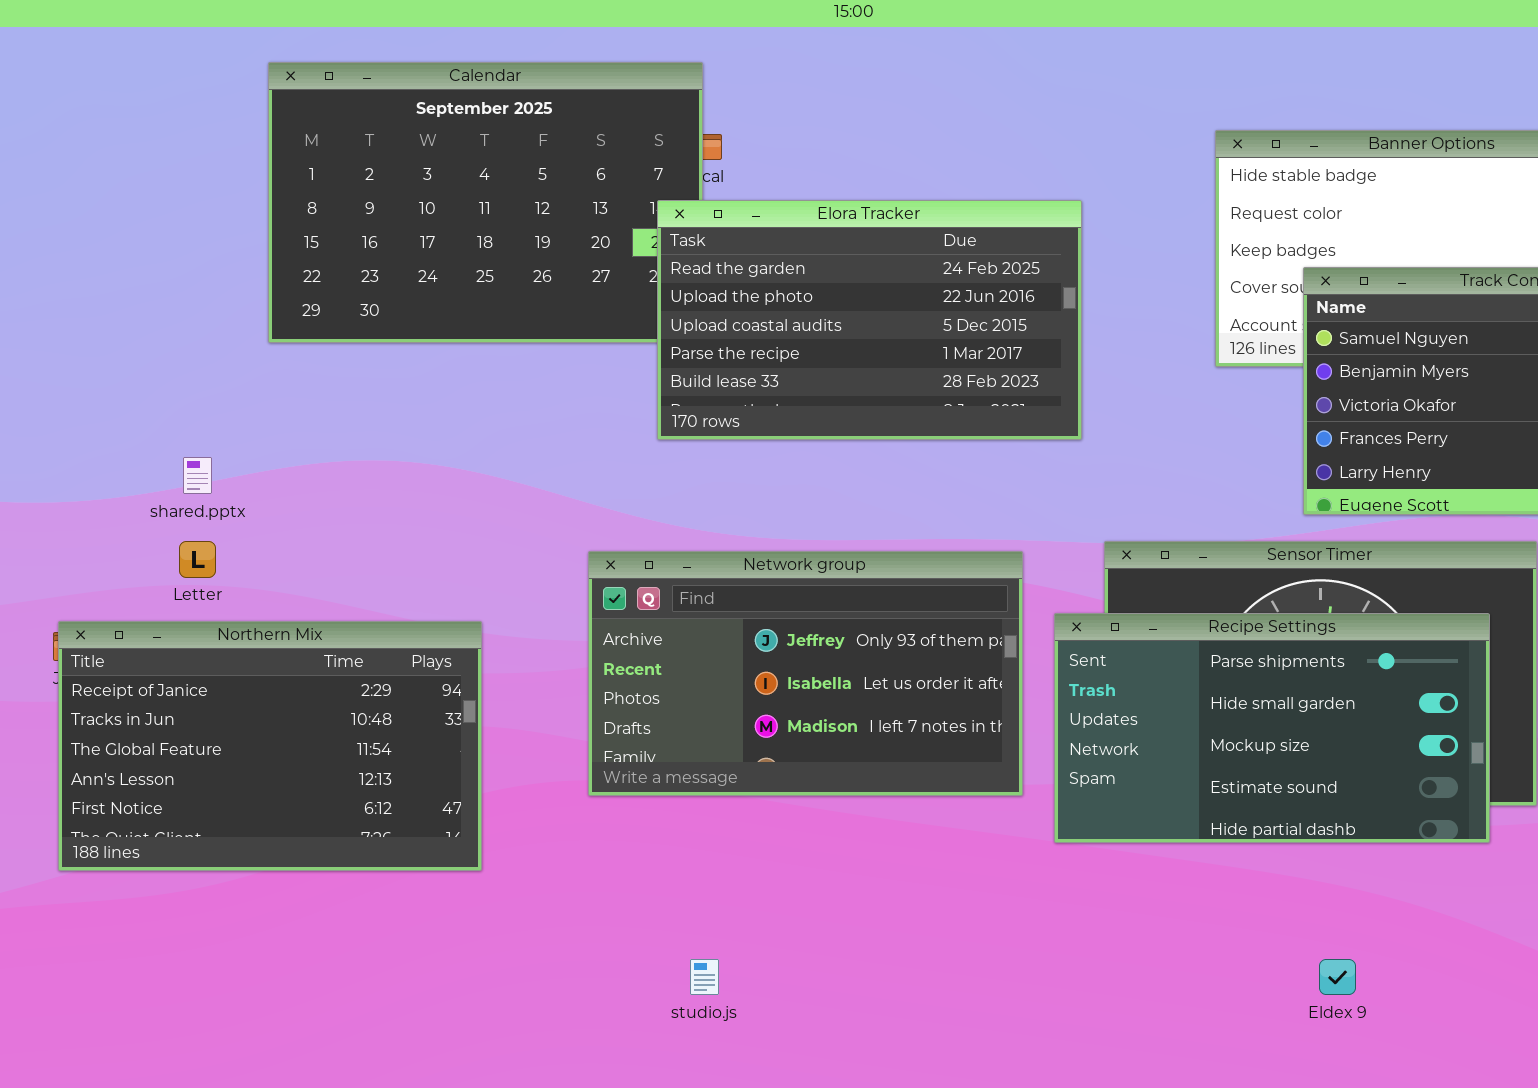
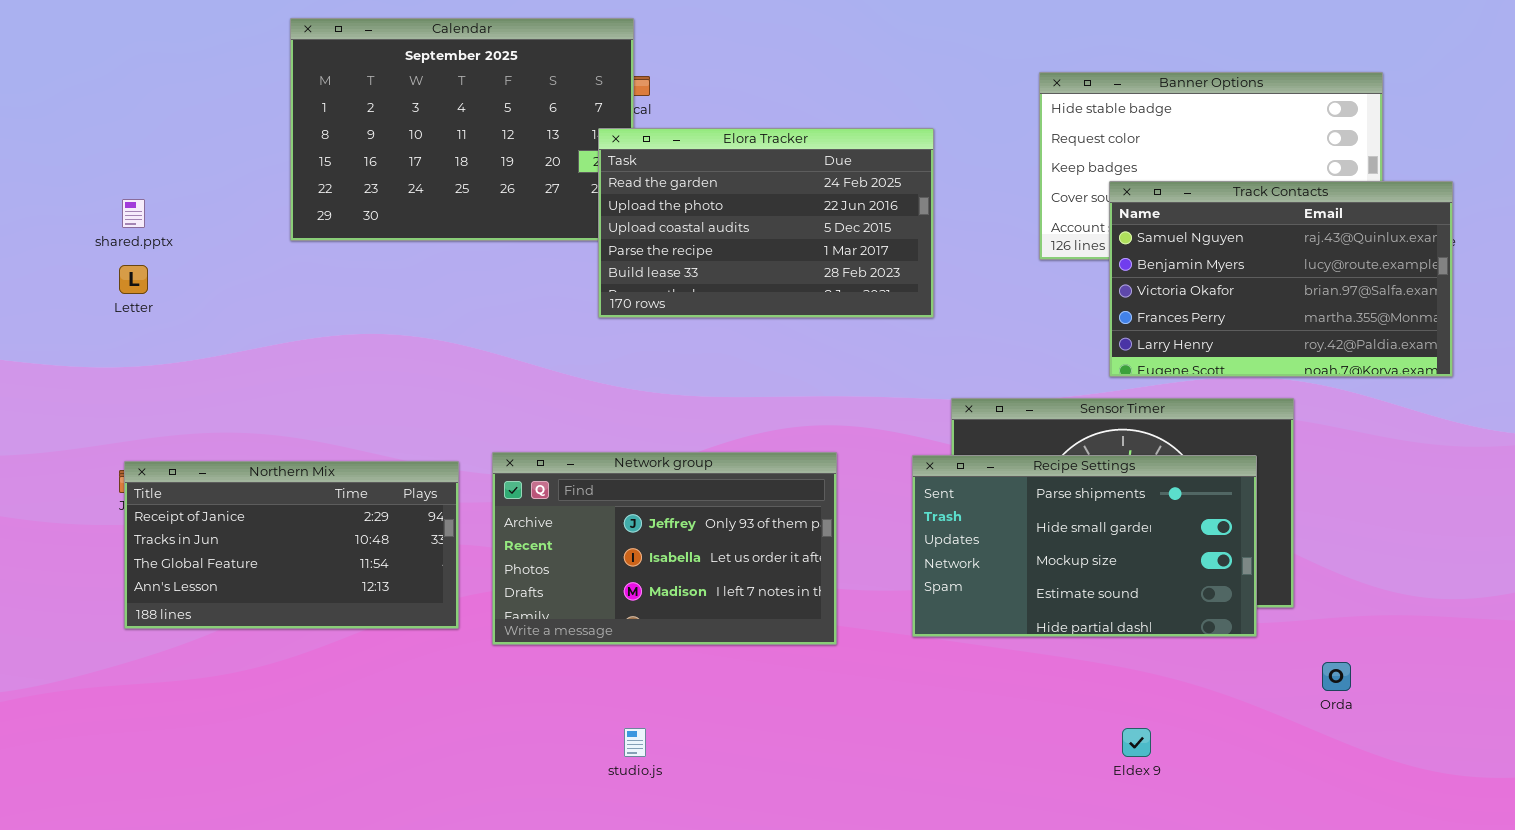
shared.pptx: [183,457,212,494] -> [122,199,145,228], moved
Letter: [179,541,216,578] -> [119,265,148,294], moved
Network group: [588,551,1023,796] -> [492,452,837,645], moved
Northern Mix: [58,621,482,871] -> [124,461,459,629], resized

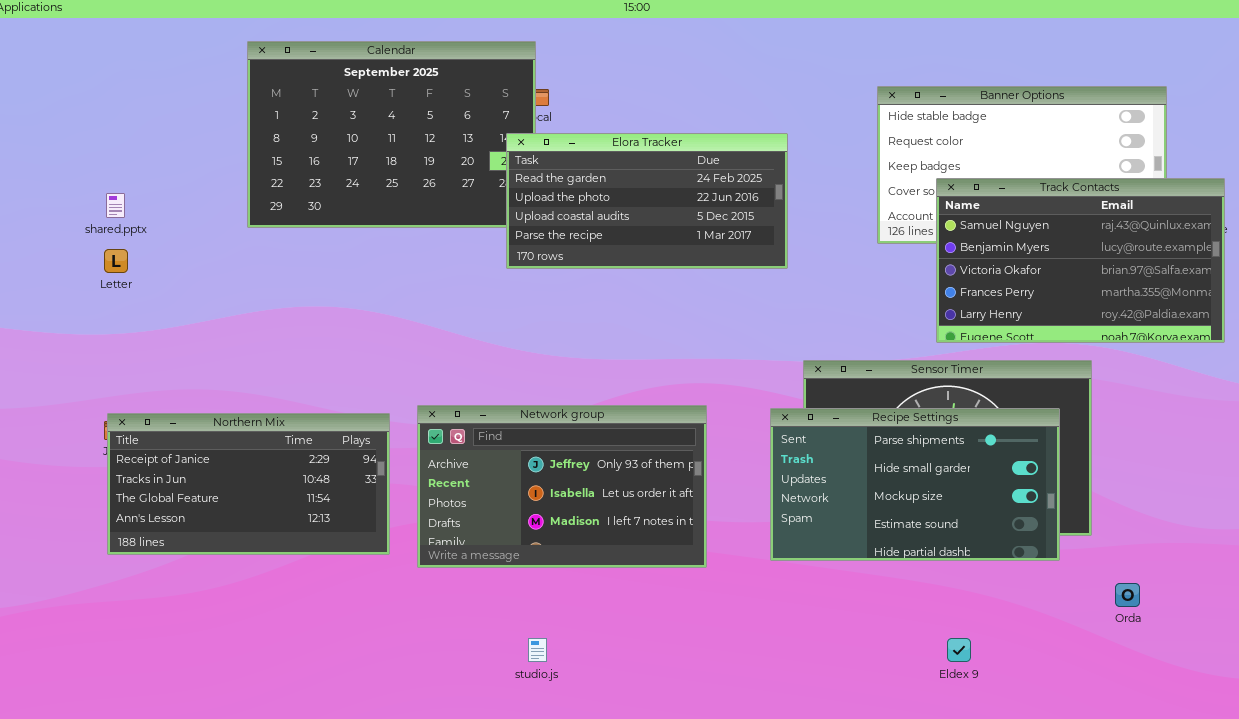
Elora Tracker: [598,128,934,318] -> [506,133,788,269], resized

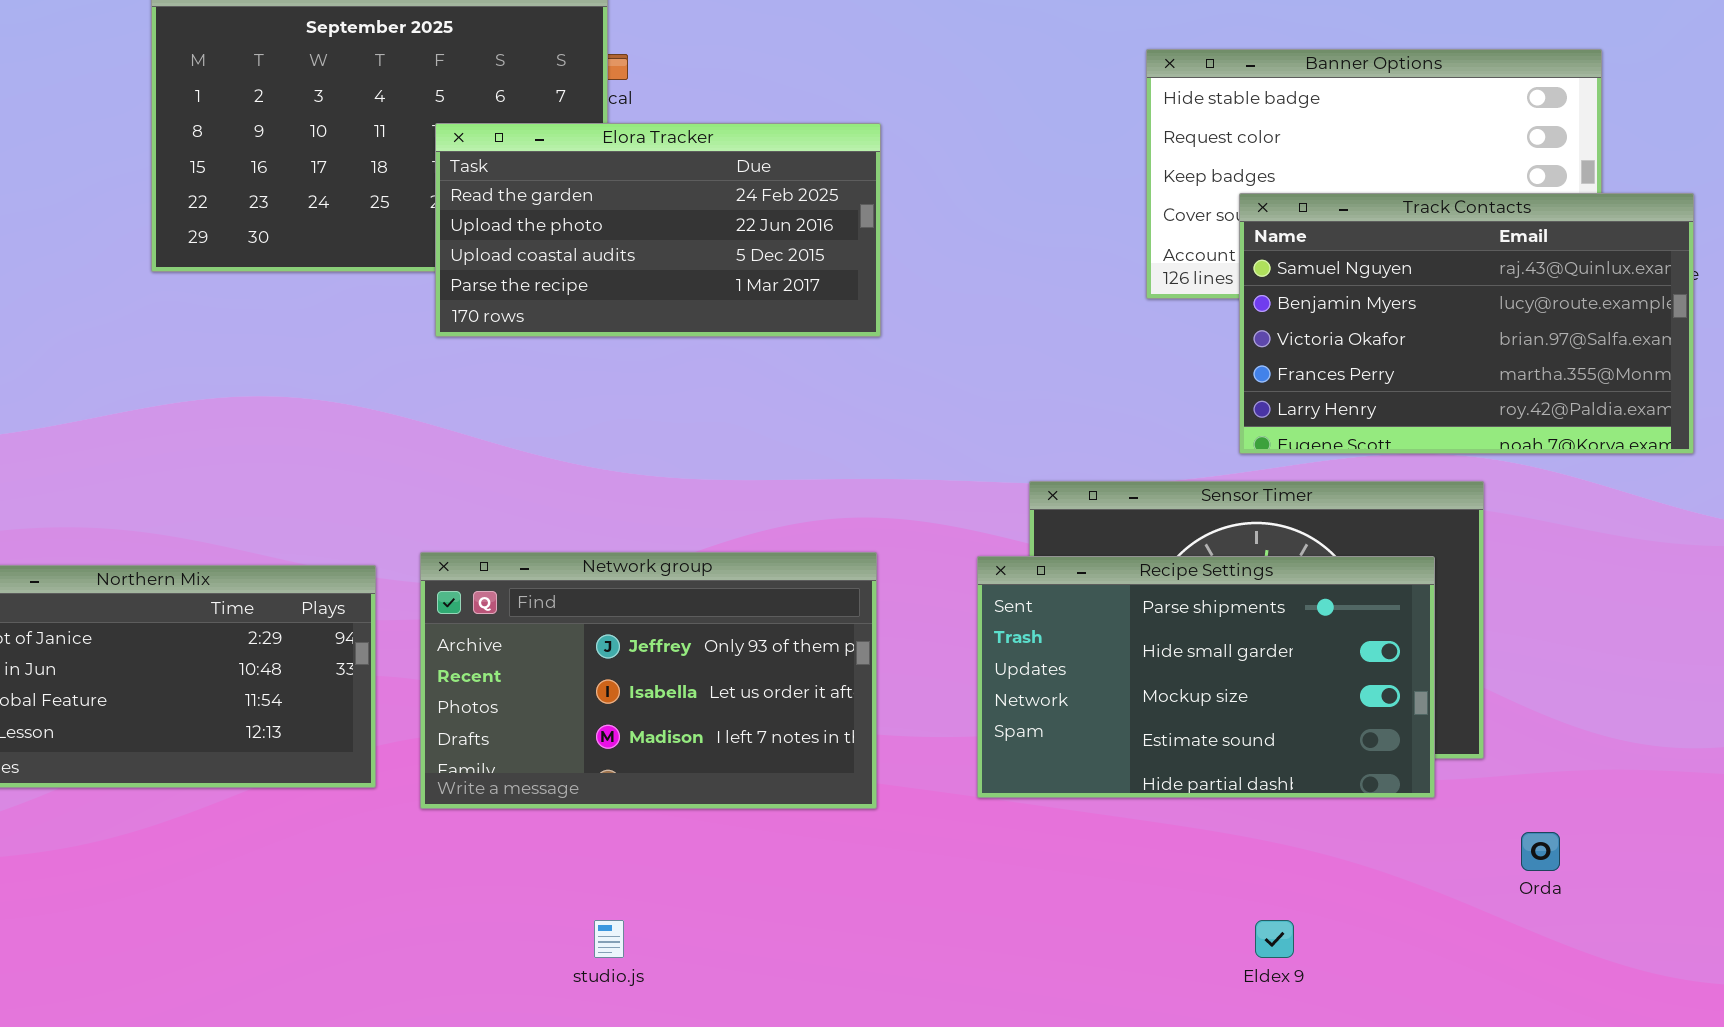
Elora Tracker: [506,133,788,269] -> [435,123,881,337], moved

